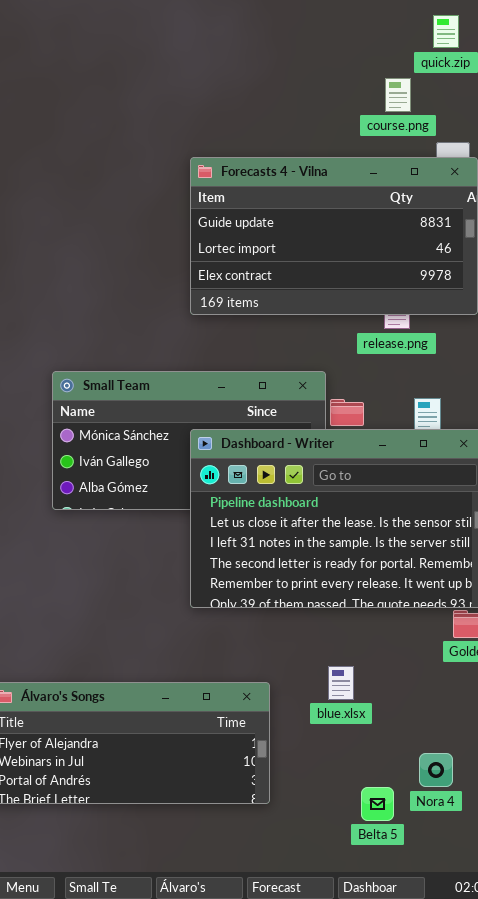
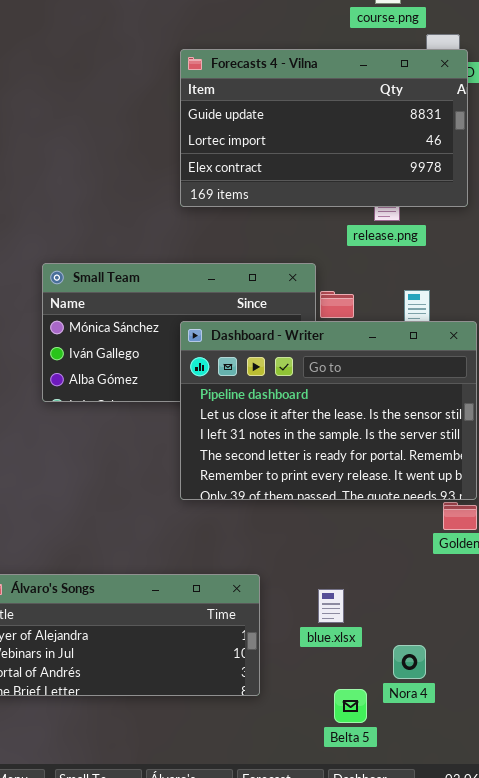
blue.xlsx: [328,666,354,700] -> [318,589,344,623], moved
Nora 4: [419,753,453,787] -> [393,645,426,679], moved
Belta 5: [361,787,394,821] -> [334,689,367,723], moved

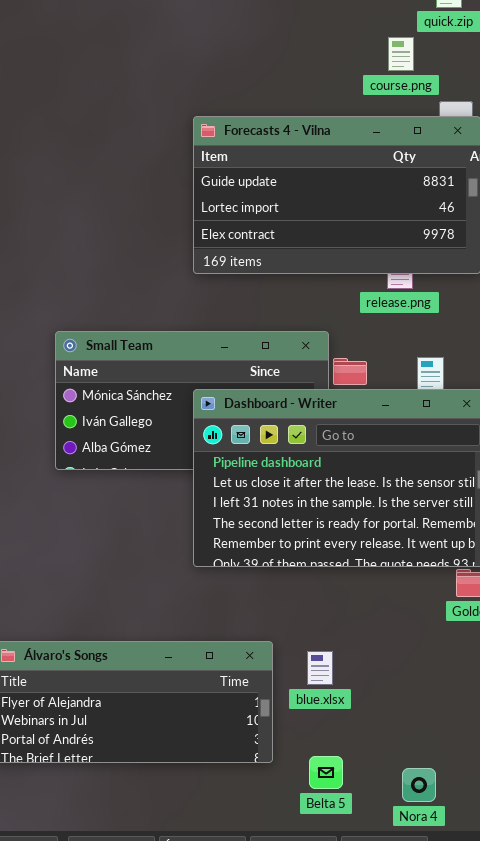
blue.xlsx: [318,589,344,623] -> [307,651,333,685], moved
Nora 4: [393,645,426,679] -> [402,768,436,802], moved
Belta 5: [334,689,367,723] -> [309,756,343,789], moved

